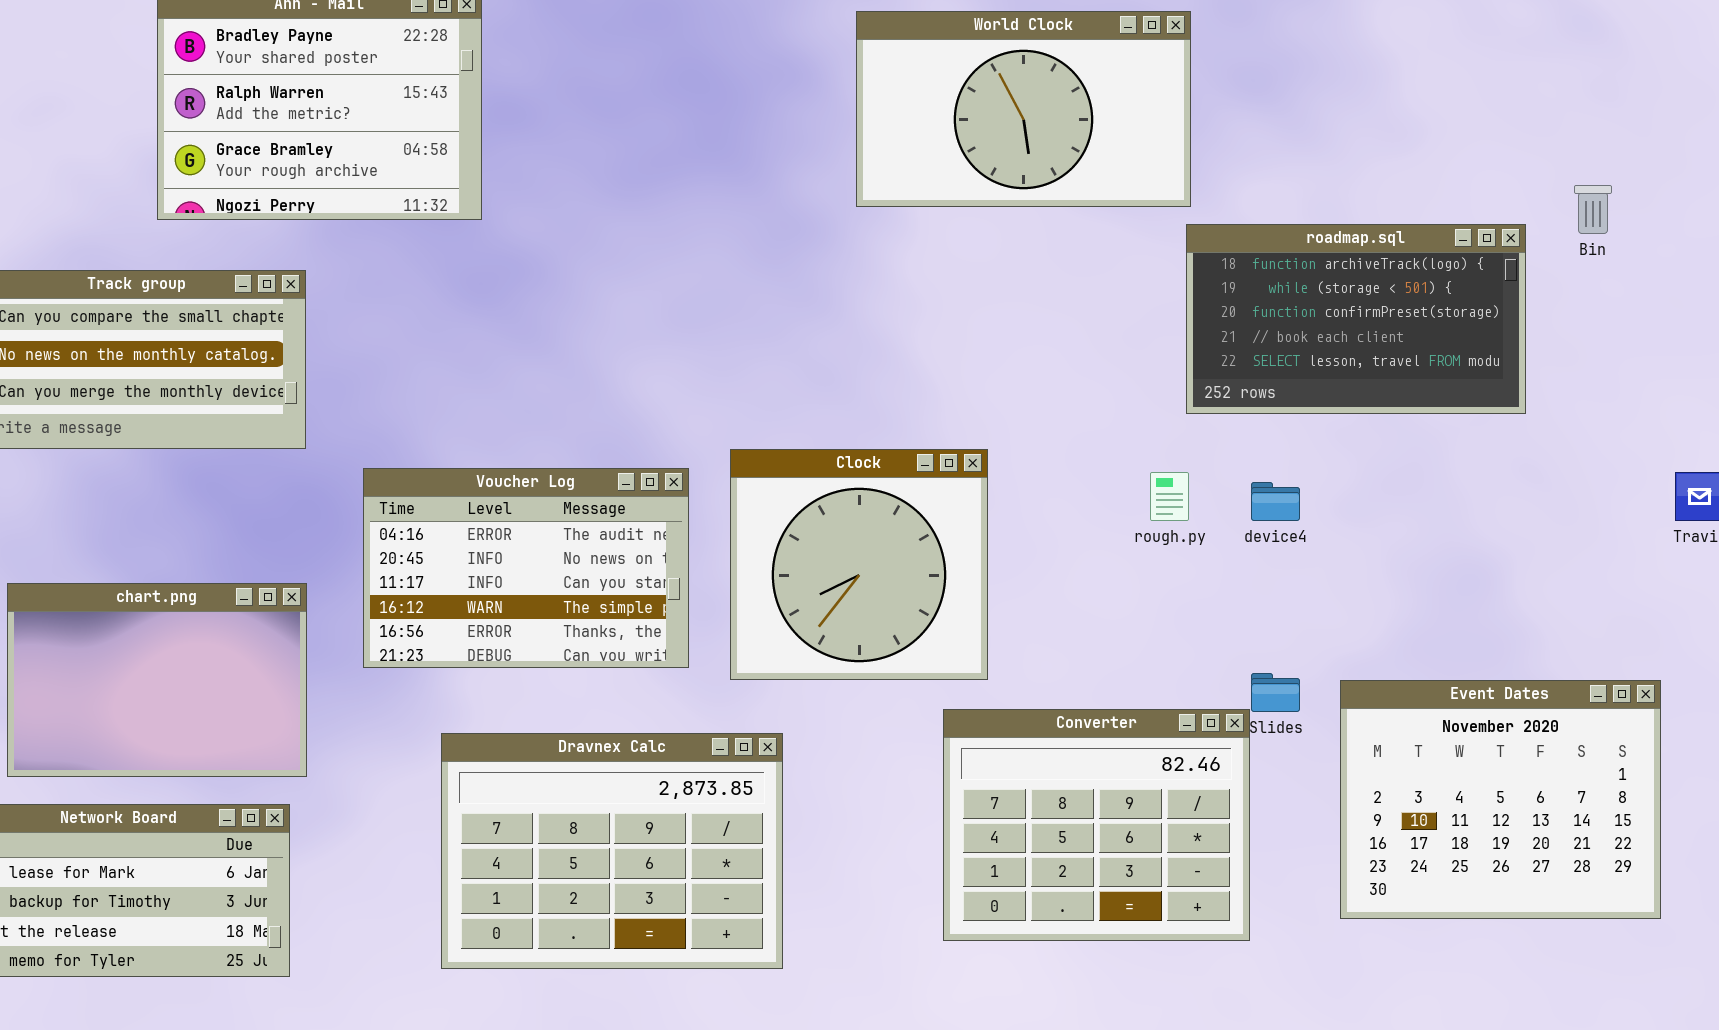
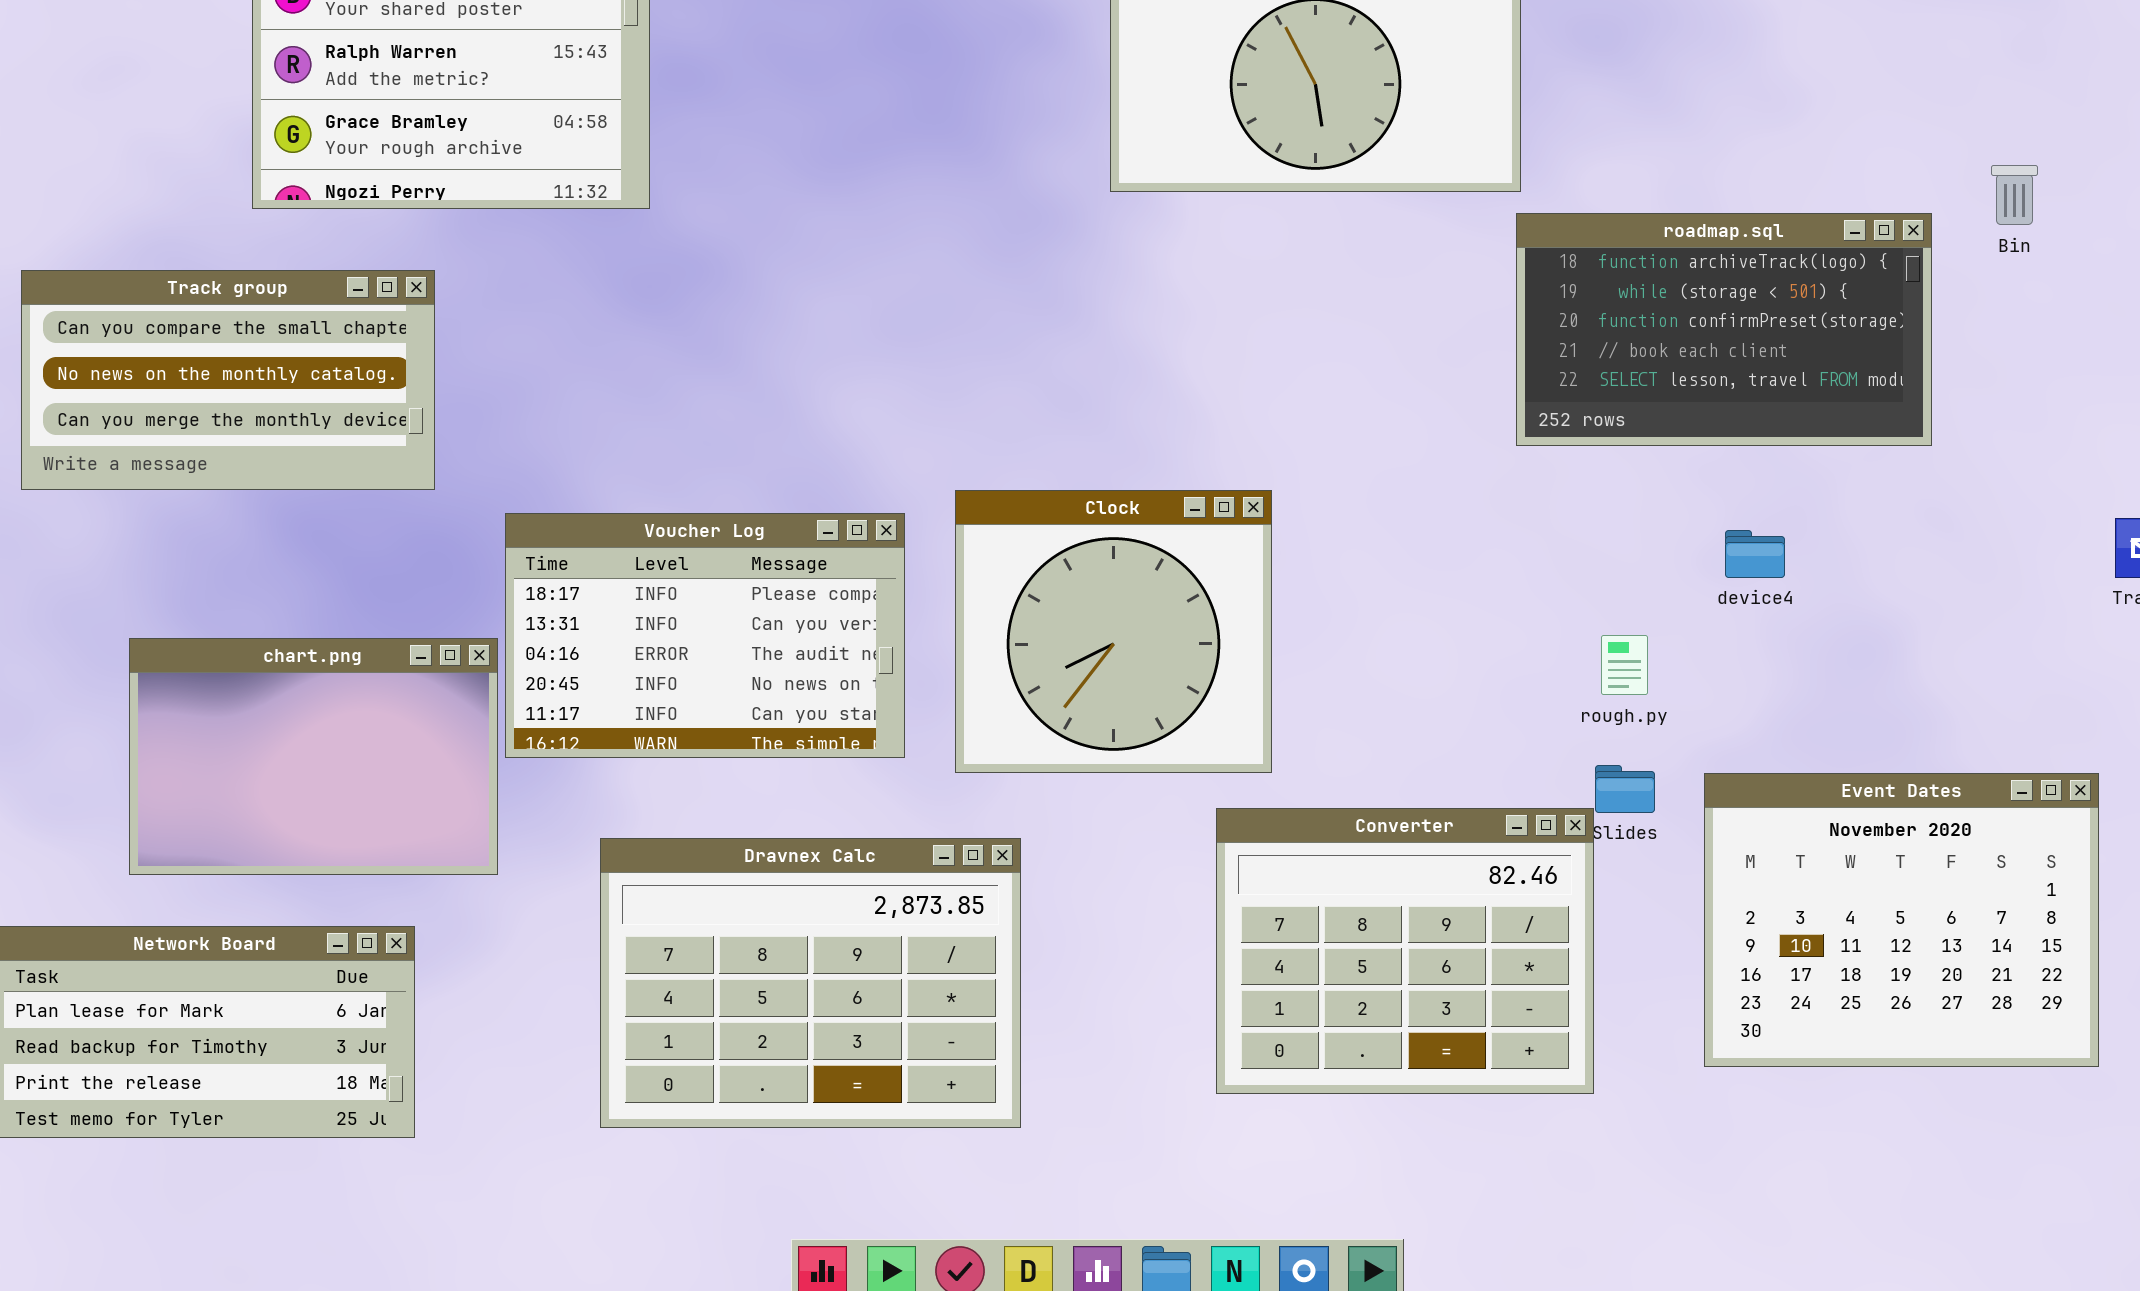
Voucher Log: [363,468,689,668] -> [505,513,905,758], scrolled up 2 rows
rough.py: [1150,472,1189,521] -> [1601,635,1648,695], moved
device4: [1251,482,1300,521] -> [1725,530,1785,578], moved
chart.png: [7,583,307,777] -> [129,638,498,875], moved

